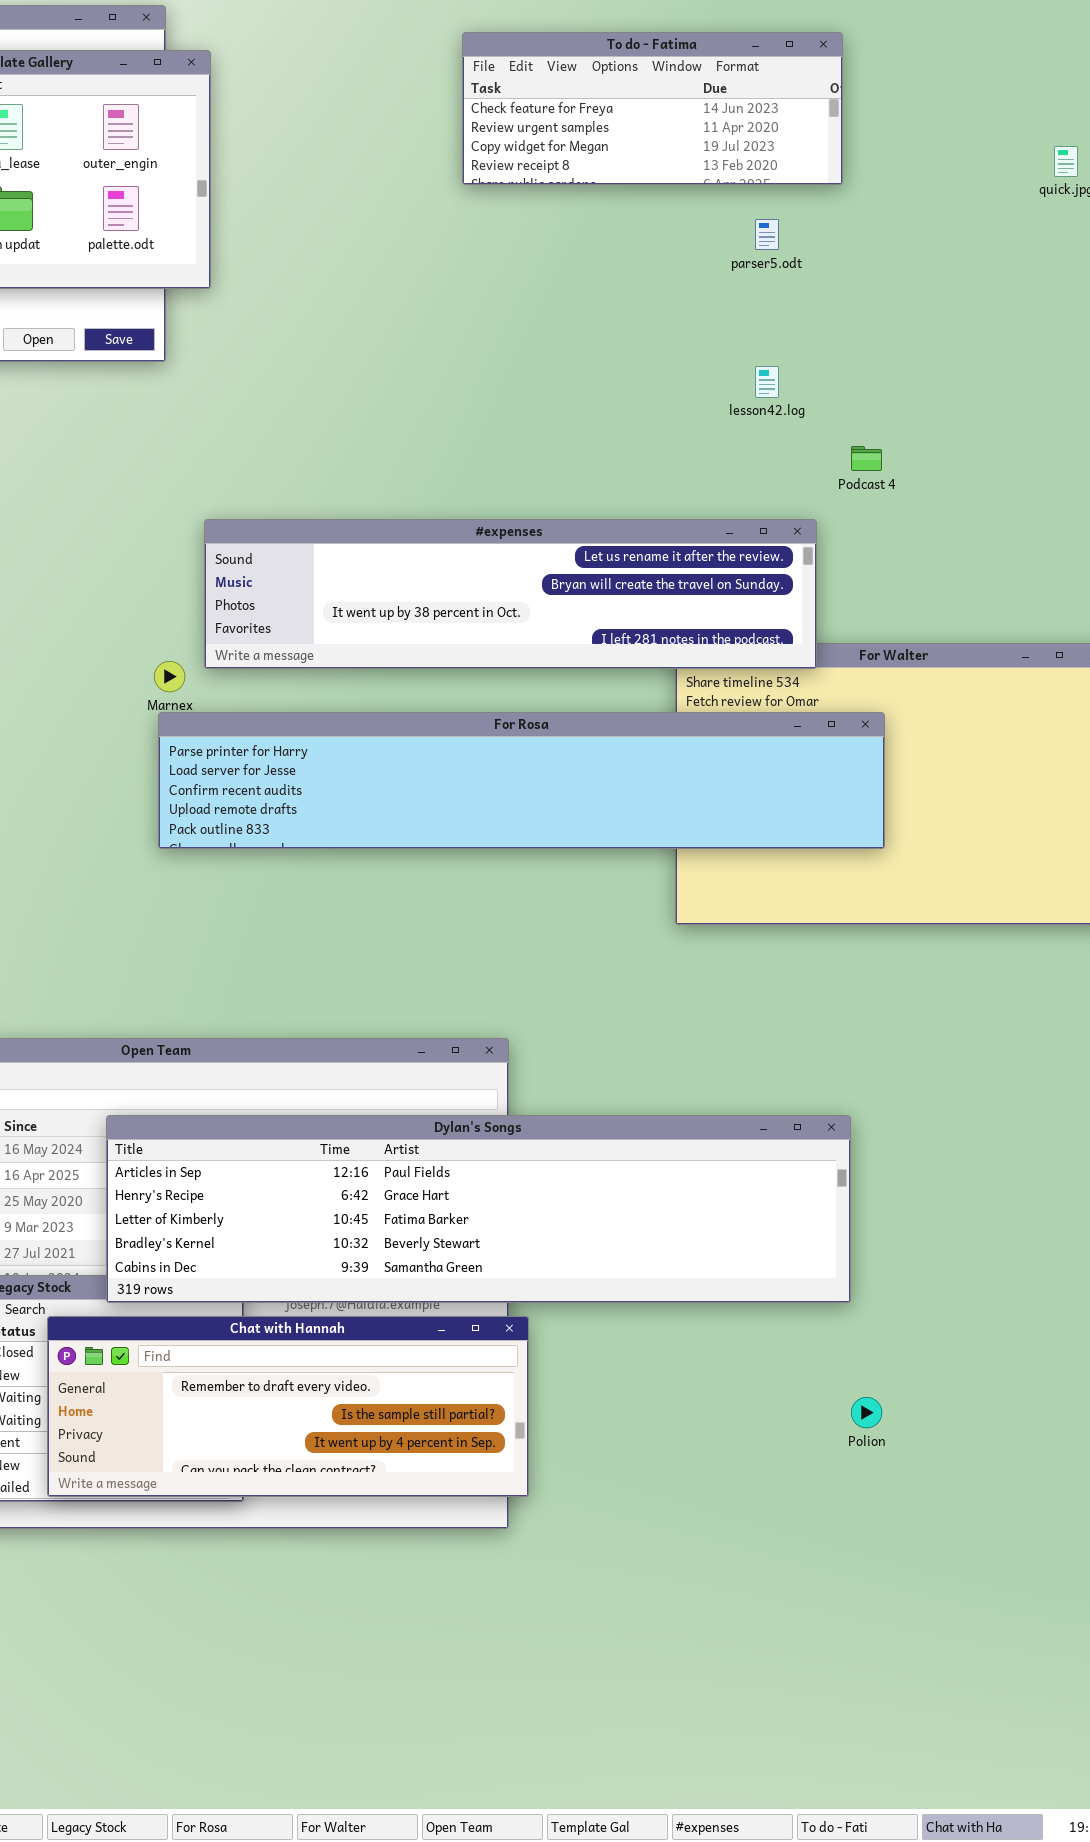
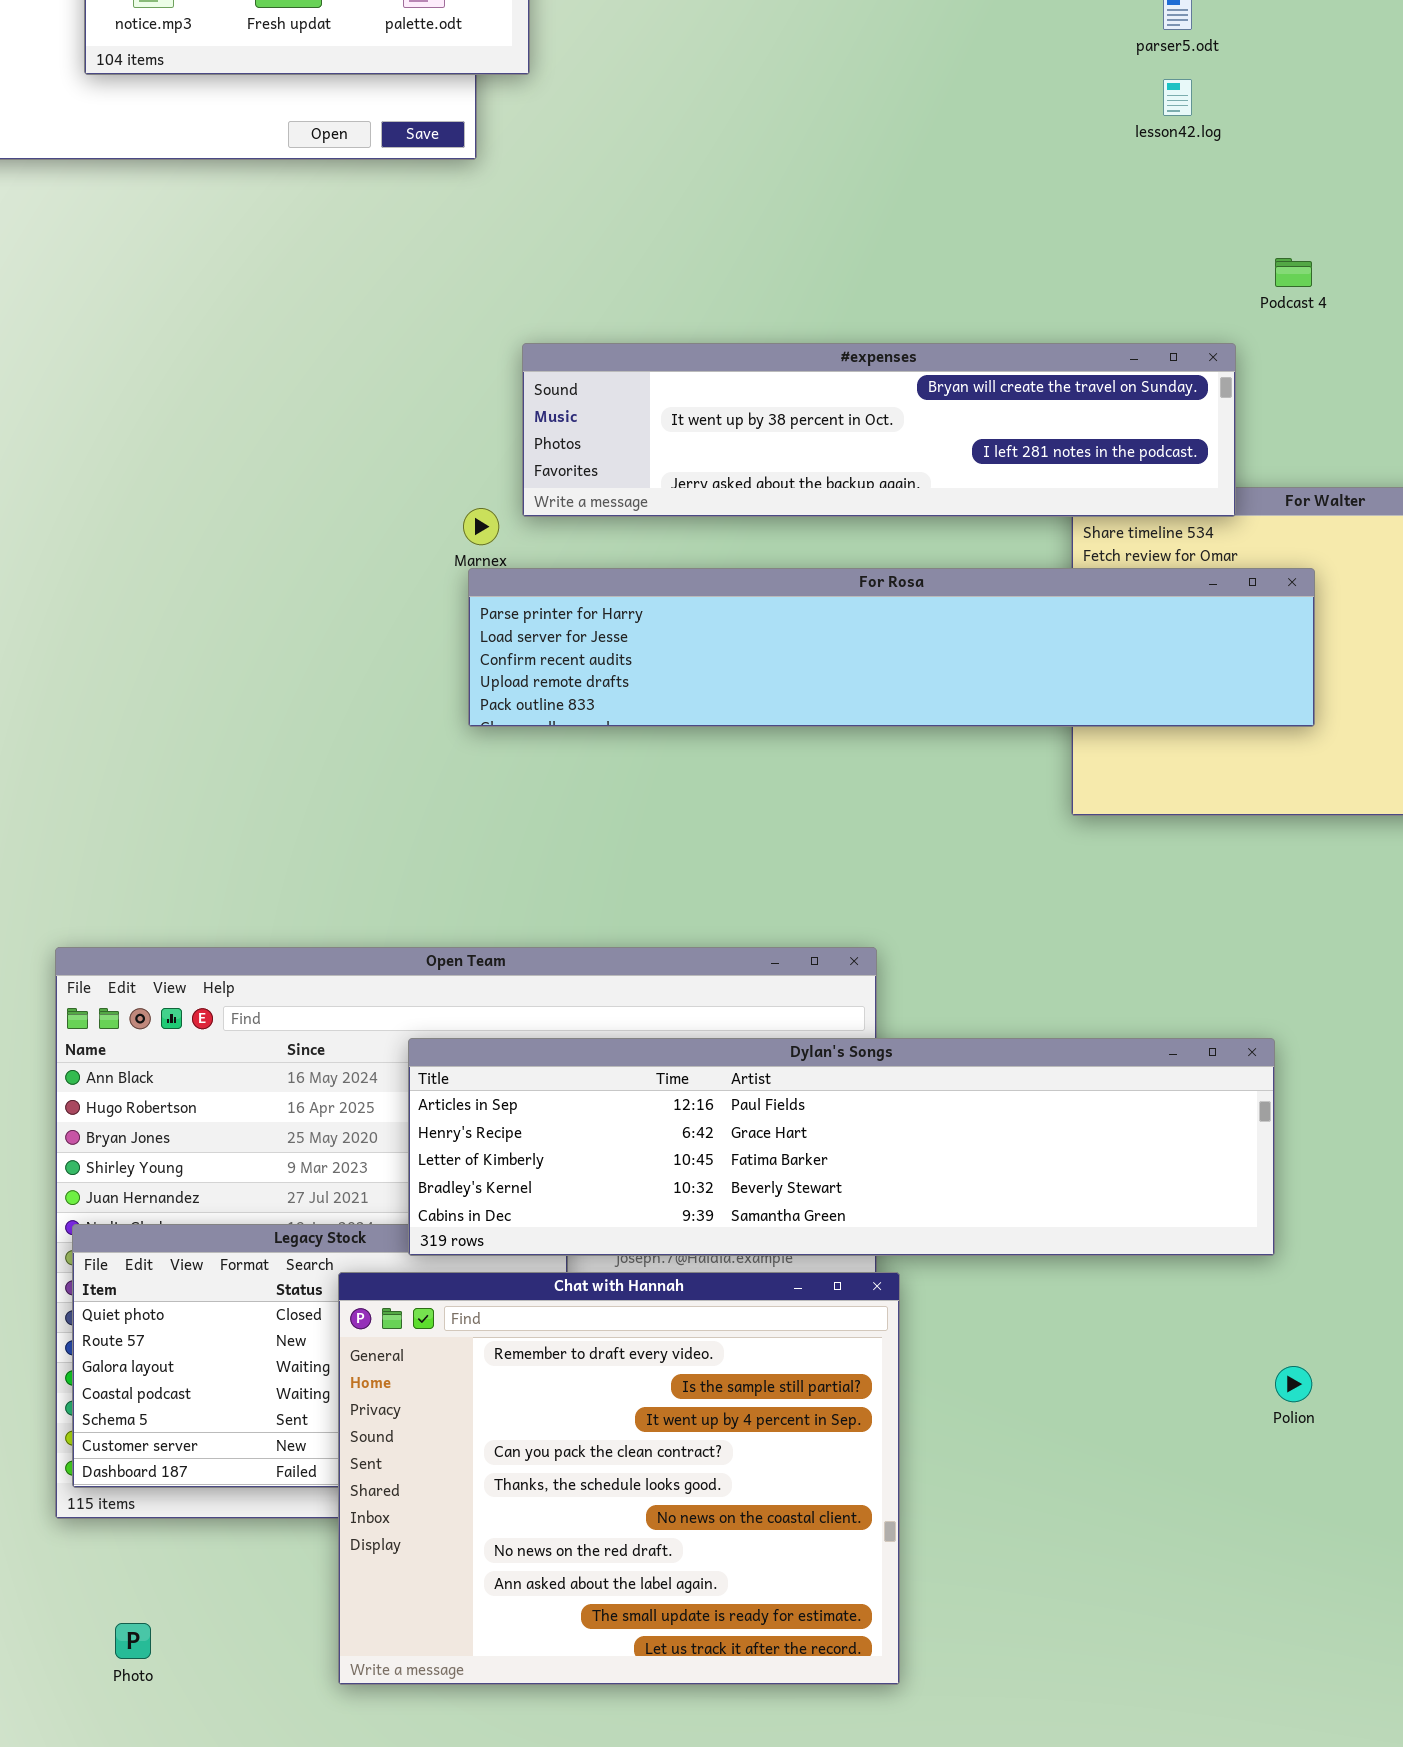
lesson42.log: [755,366,779,398] -> [1163,79,1192,116], moved
#expenses: [204,519,817,669] -> [522,343,1236,517], scrolled down 1 row
Chat with Hannah: [47,1316,529,1497] -> [338,1272,900,1685], resized

